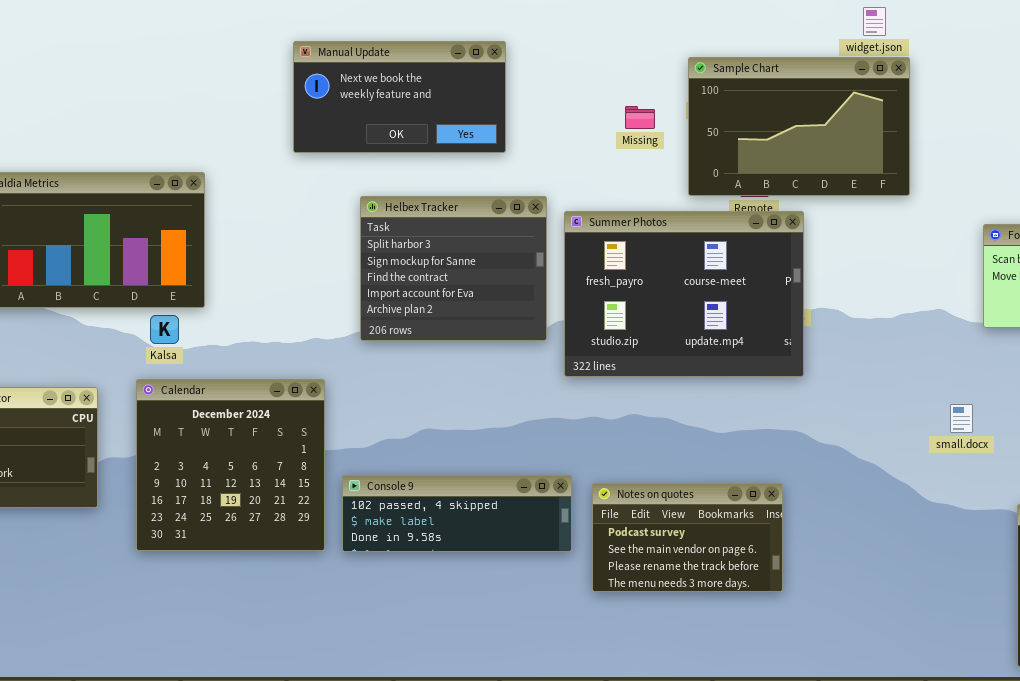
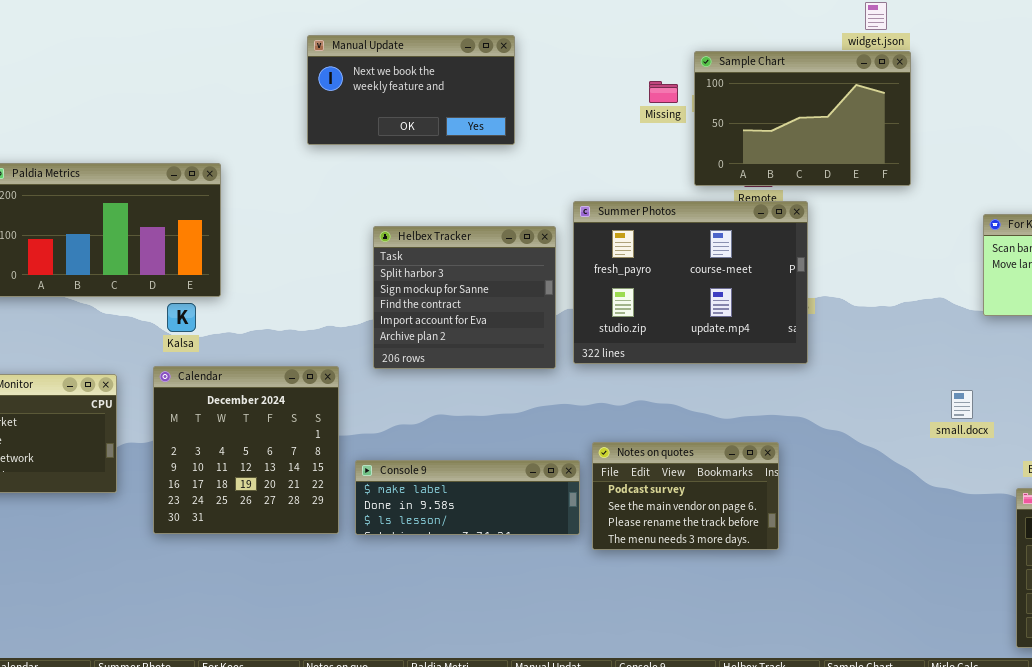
Missing: [625,106,655,129] -> [649,81,678,103], moved
Helbex Tracker: [360,196,547,341] -> [373,226,556,369], moved
Console 9: [342,475,572,552] -> [355,460,580,535], scrolled down 1 row
Notes on quotes: [592,483,783,592] -> [592,442,779,550], moved

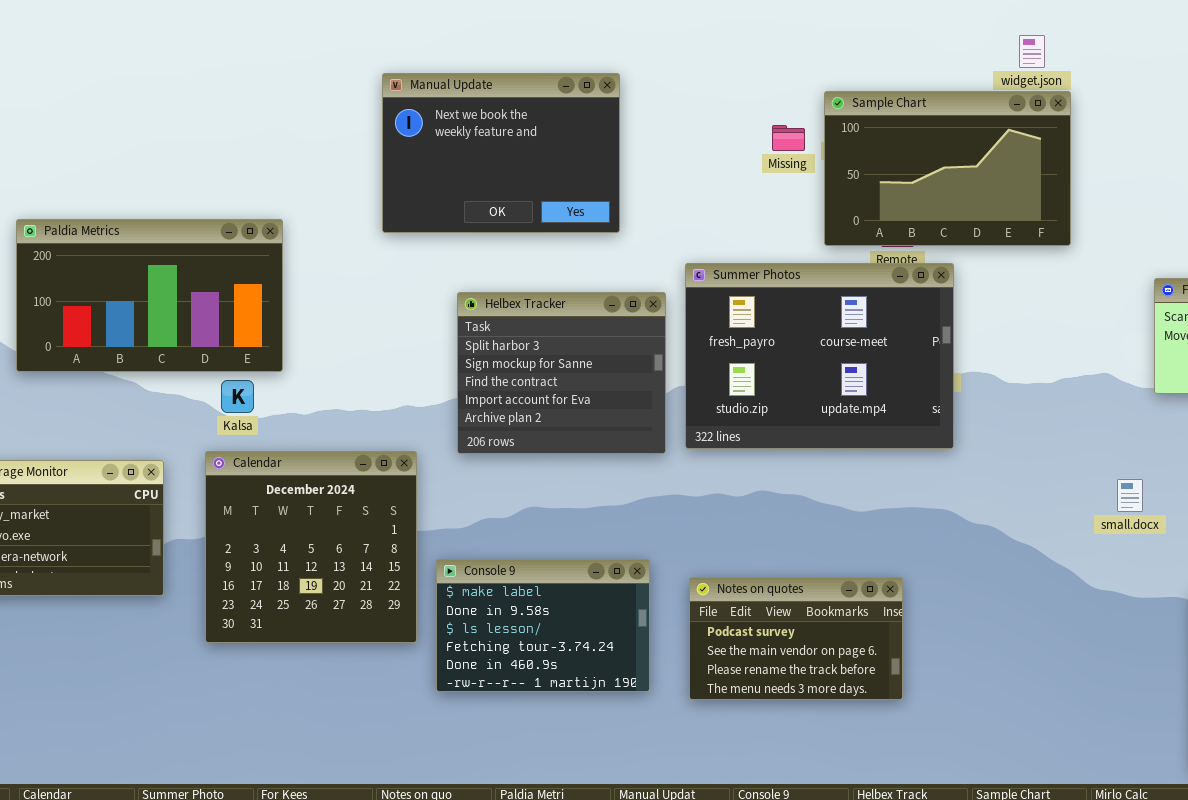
Manual Update: [307,35,515,145] -> [382,73,620,233], resized
Notes on quotes: [592,442,779,550] -> [689,577,903,700], moved
Console 9: [355,460,580,535] -> [436,559,650,692], resized

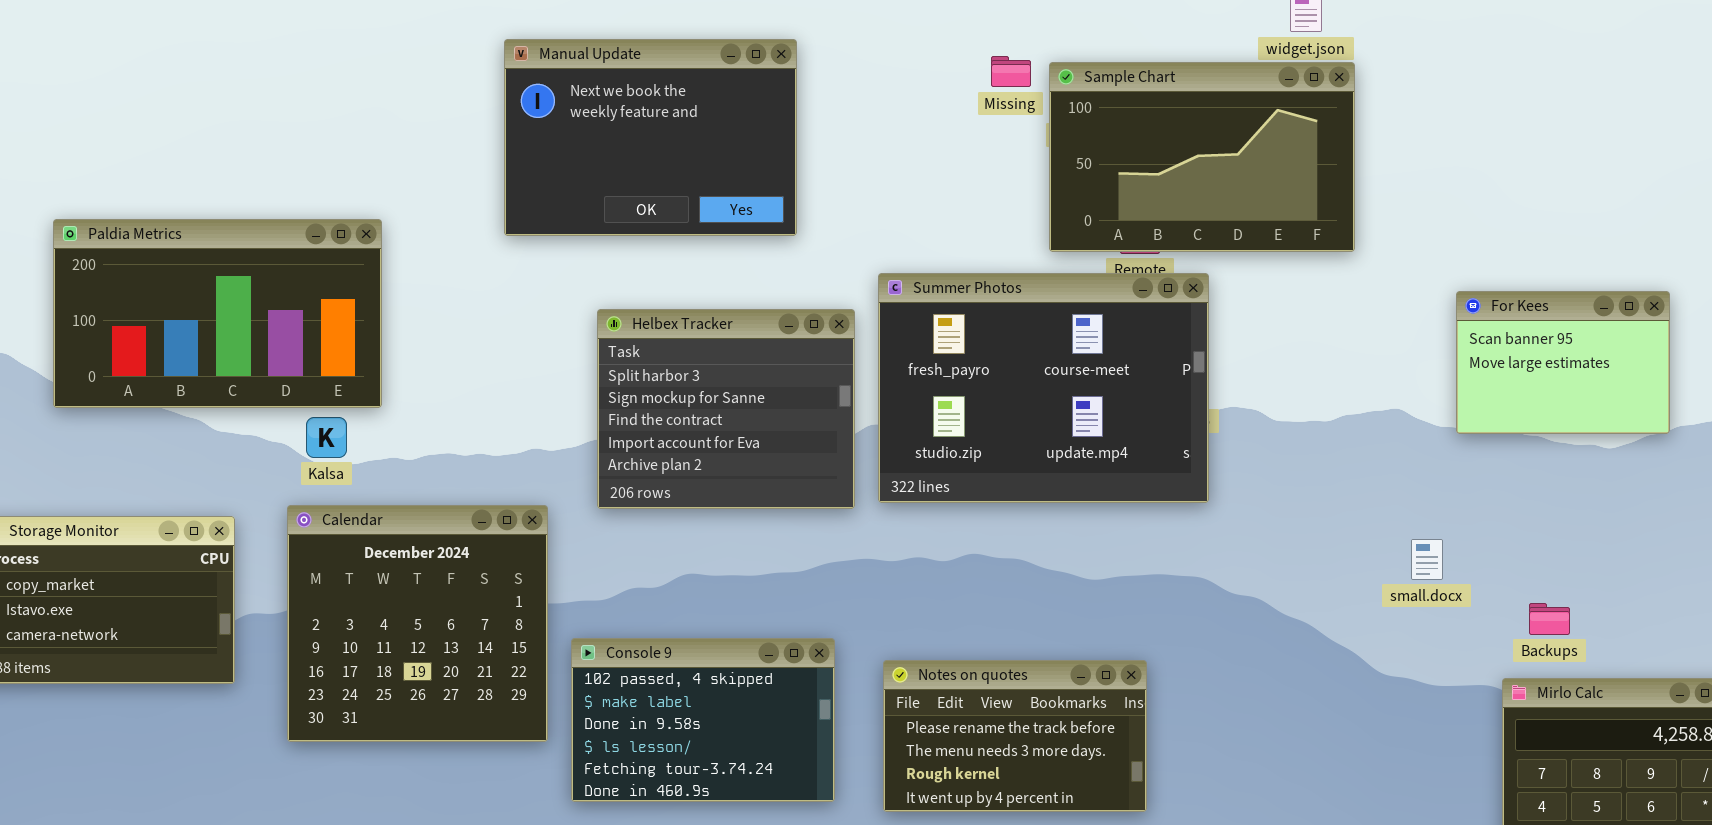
Missing: [772,125,805,151] -> [991,56,1031,87], moved
Console 9: [436,559,650,692] -> [571,638,835,802], scrolled up 1 row
Notes on quotes: [689,577,903,700] -> [883,660,1147,812], scrolled down 2 rows

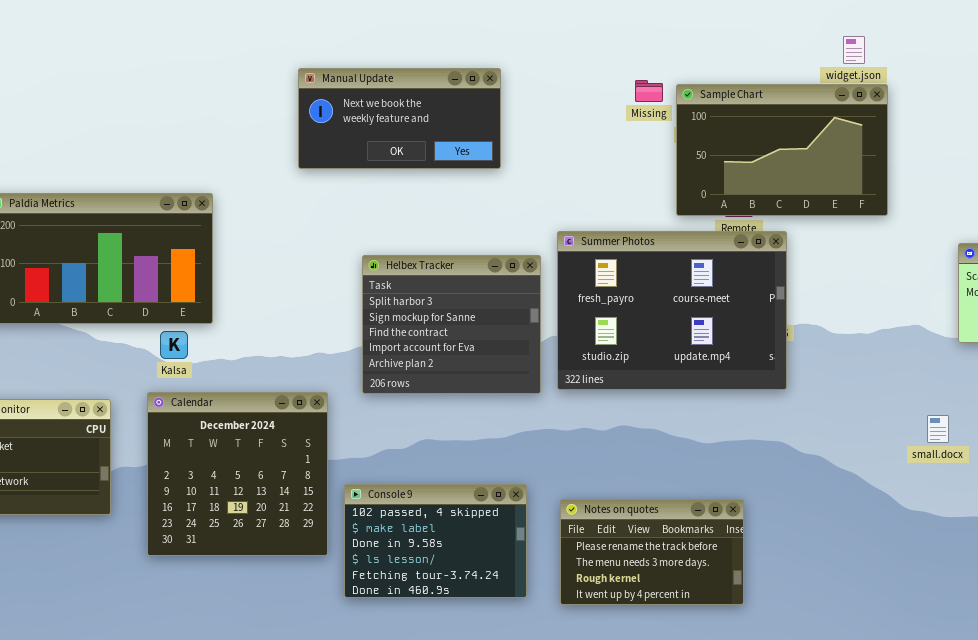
Manual Update: [504,39,797,236] -> [298,68,501,169], resized

